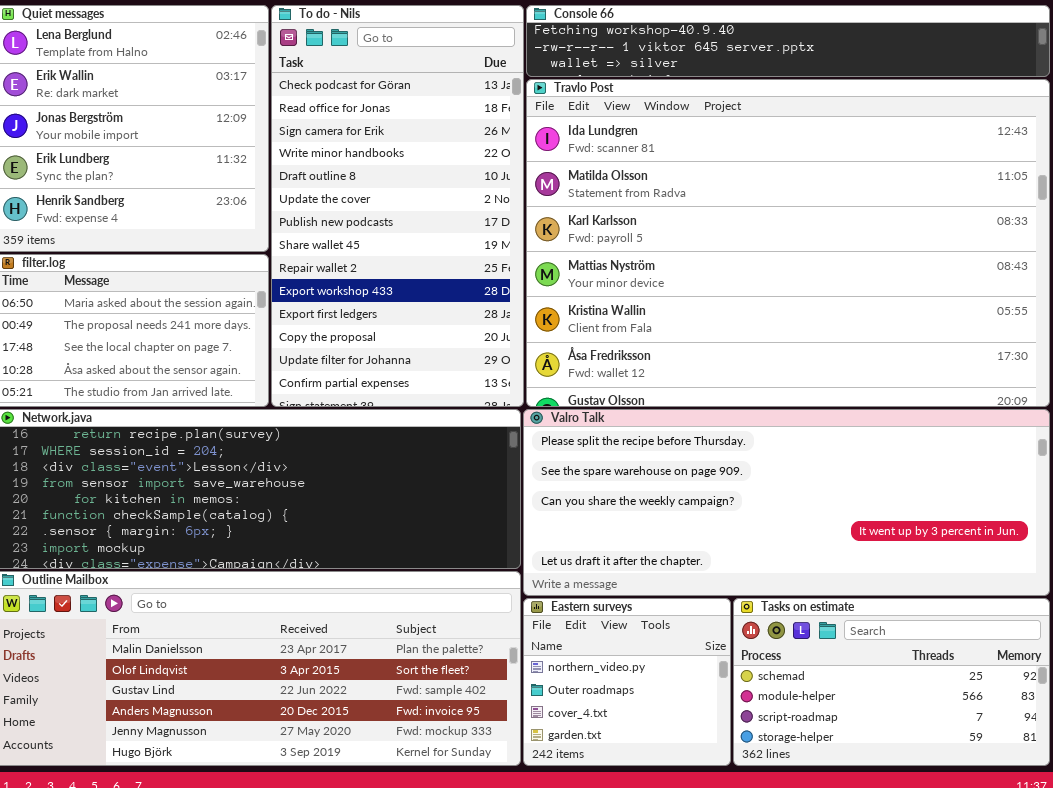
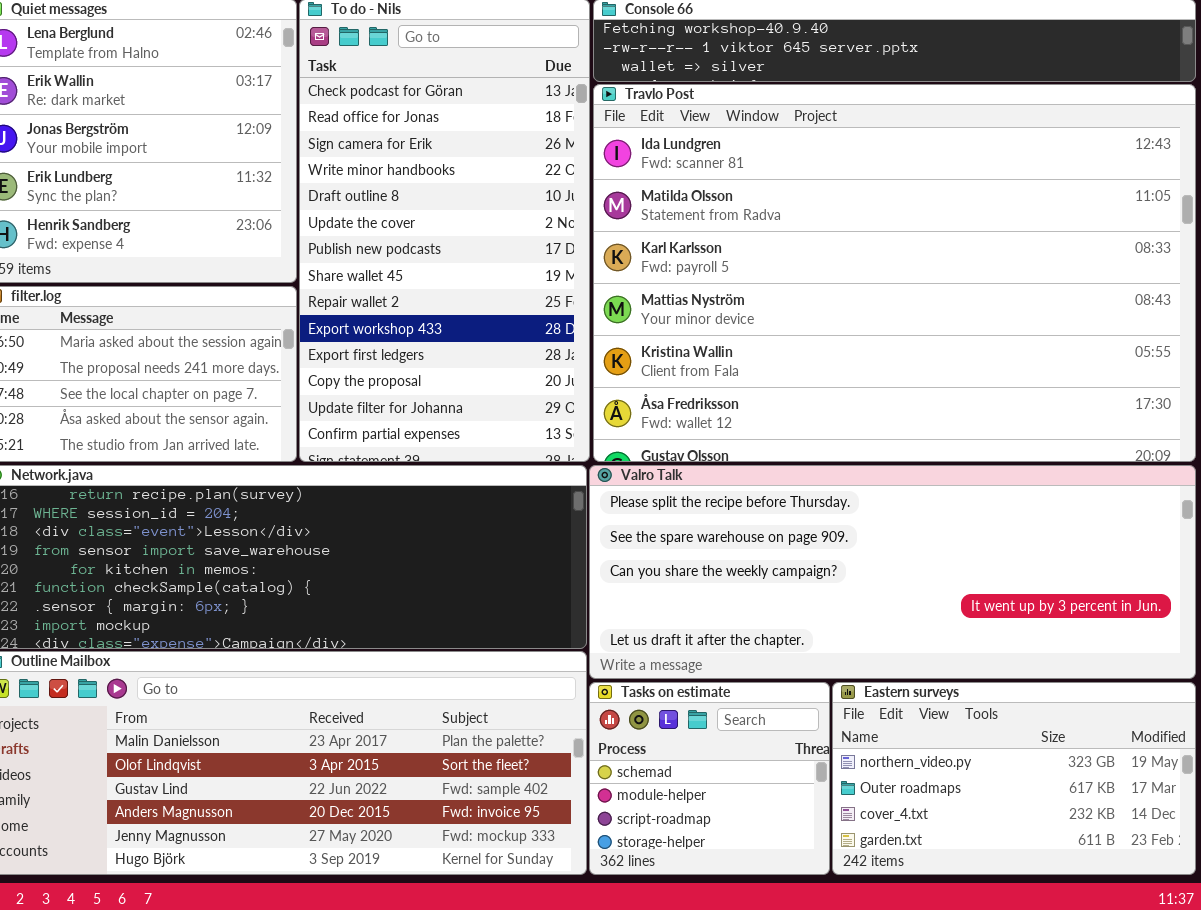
Eastern surveys: [523,598,731,766] -> [832,682,1196,875], moved, resized
Tasks on estimate: [733,598,1050,766] -> [589,682,830,875], moved, resized

